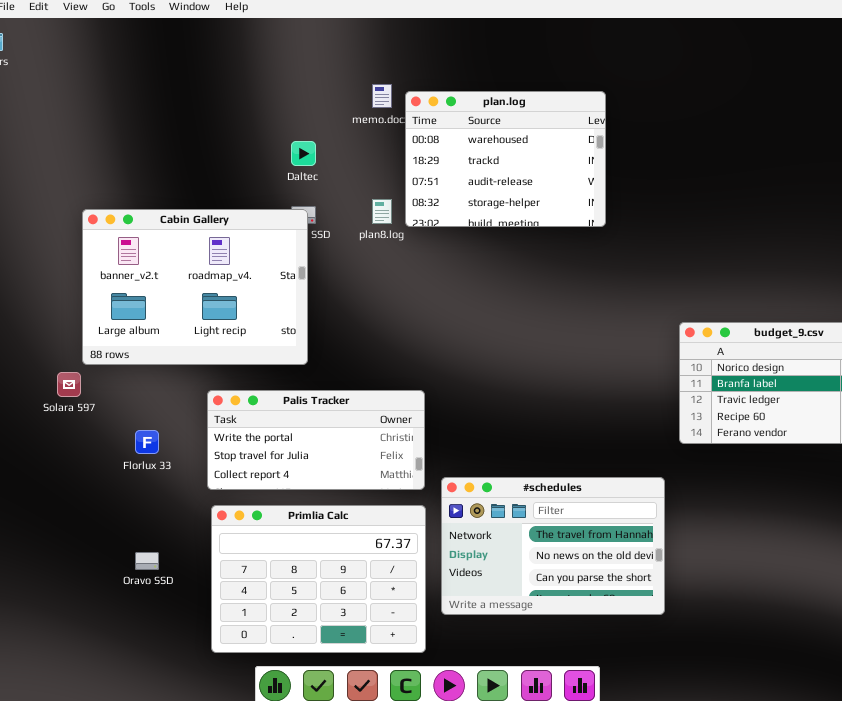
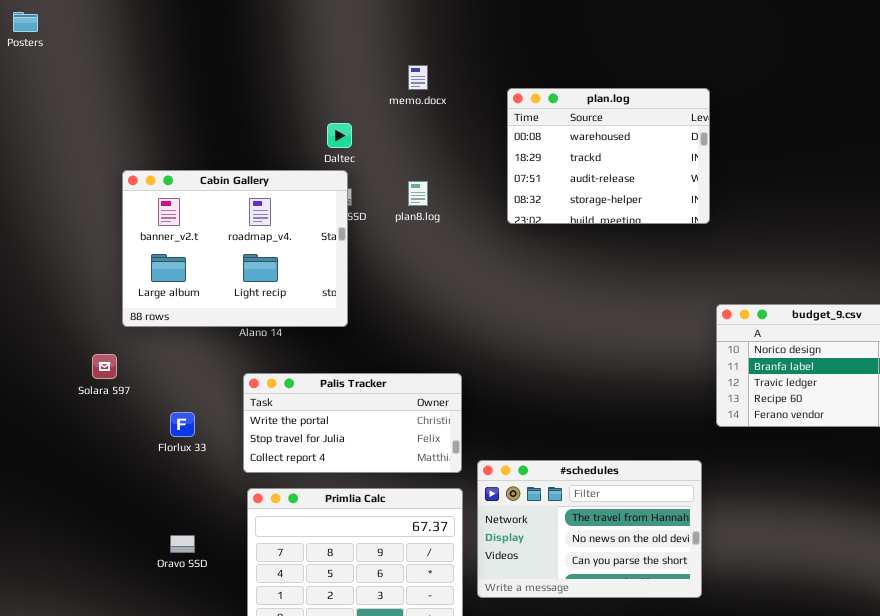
plan.log: [405,91,606,227] -> [507,88,710,224], moved
Cabin Gallery: [82,209,308,365] -> [122,170,348,327], moved

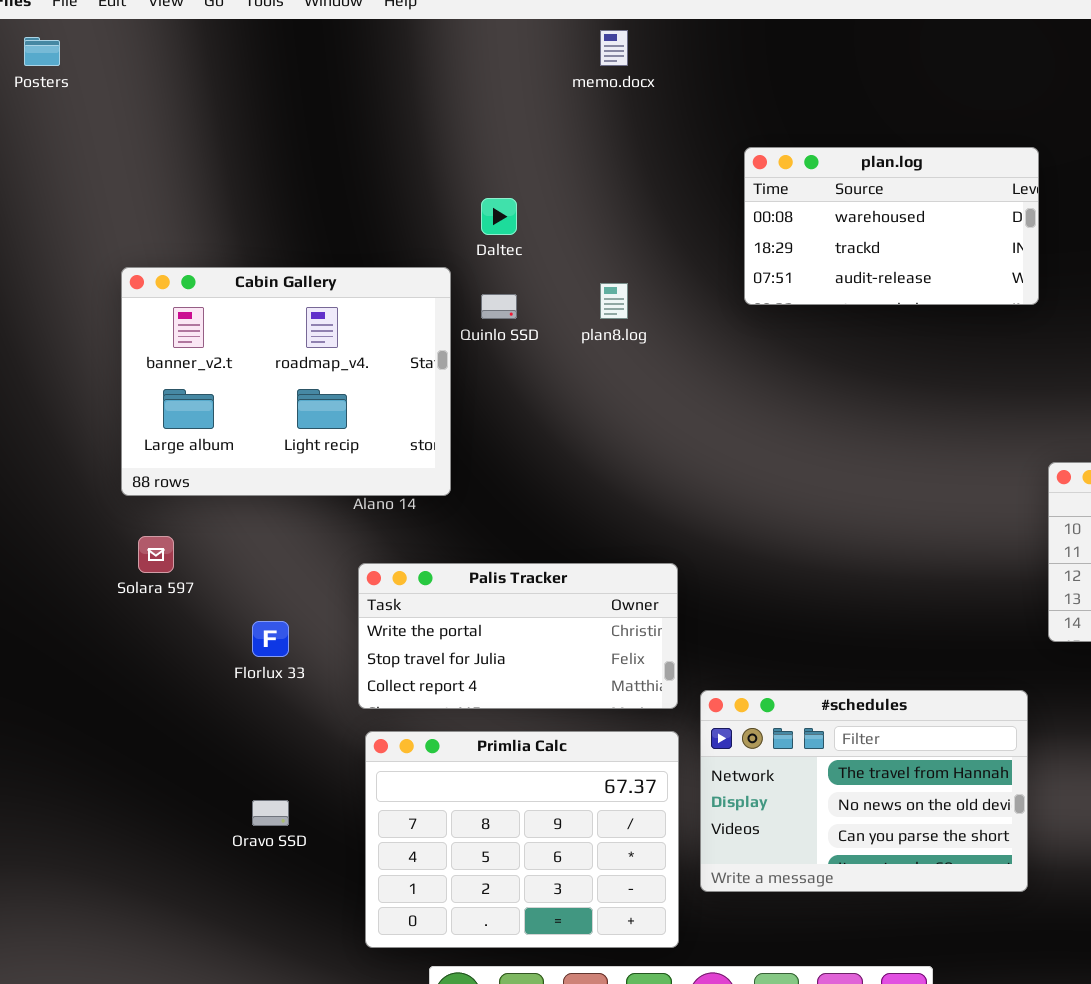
memo.docx: [408,65,428,90] -> [600,30,628,66], moved
plan.log: [507,88,710,224] -> [744,147,1039,305], resized
Cabin Gallery: [122,170,348,327] -> [121,267,451,496], moved

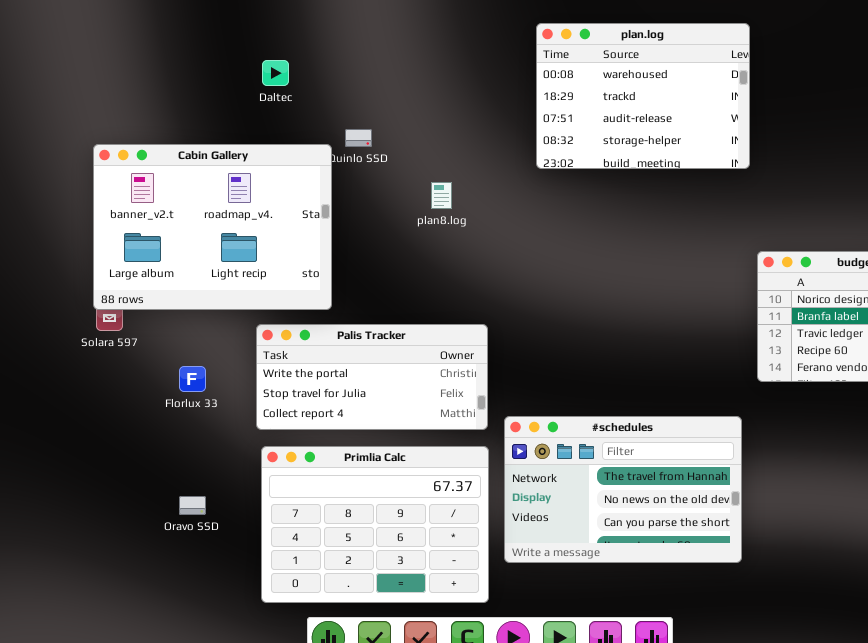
plan.log: [744,147,1039,305] -> [536,23,750,169], resized
Daltec: [481,198,517,235] -> [262,60,289,86], moved
Cabin Gallery: [121,267,451,496] -> [93,144,332,310], moved
plan8.log: [600,283,628,319] -> [431,182,452,209], moved

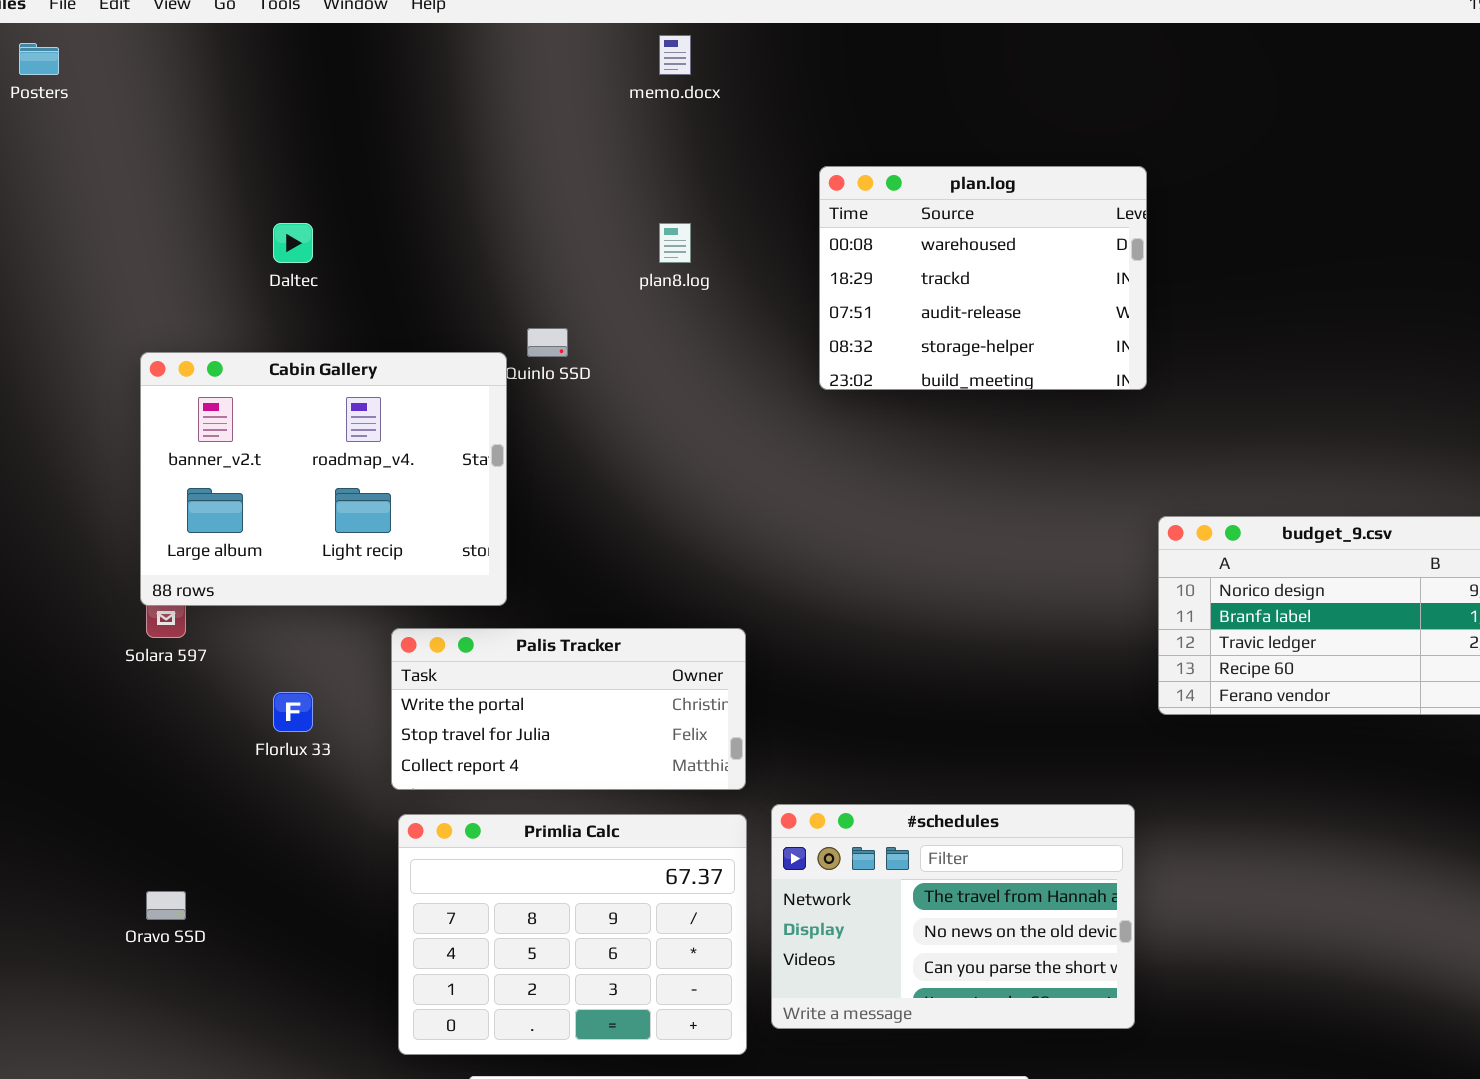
Daltec: [262,60,289,86] -> [273,223,313,263], moved
plan8.log: [431,182,452,209] -> [659,223,691,263], moved
#schedules: [504,416,742,563] -> [771,804,1135,1029], moved
Oravo SSD: [179,496,206,515] -> [146,891,186,920], moved

